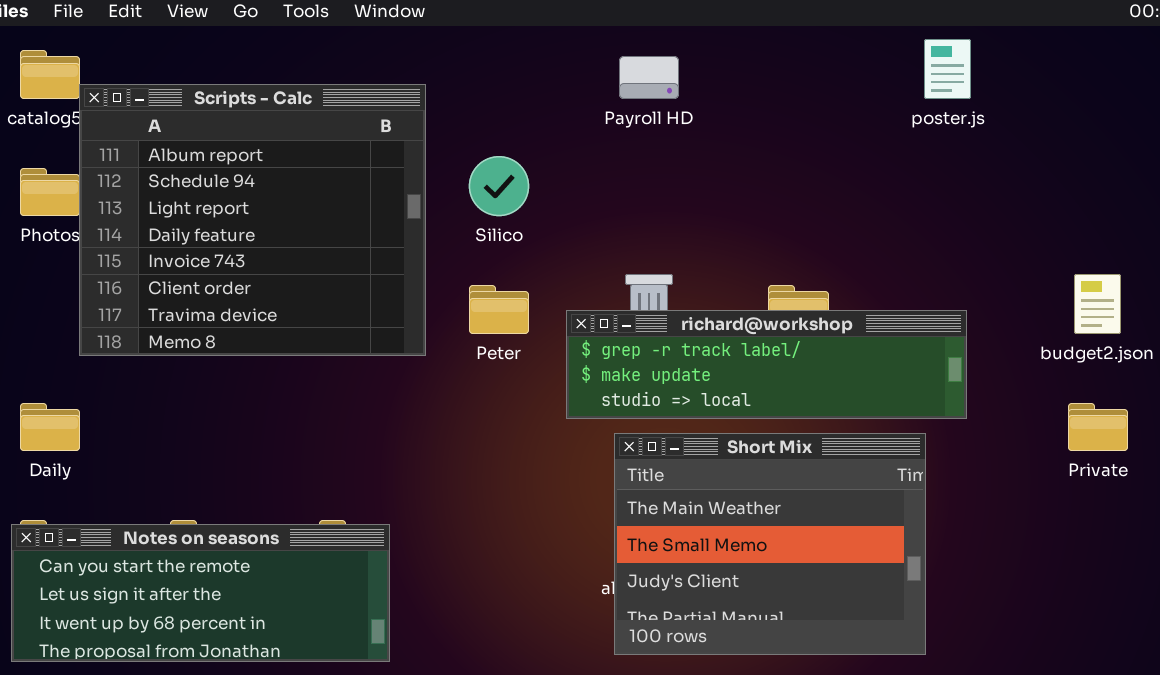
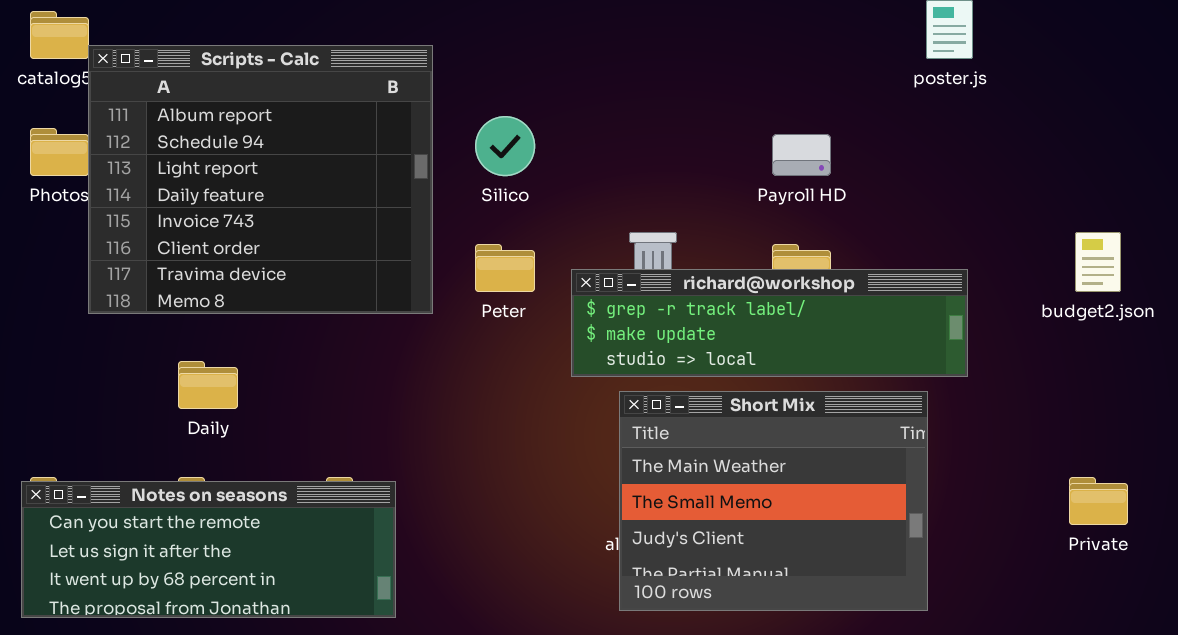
Payroll HD: [619,56,679,99] -> [772,134,831,176], moved
Daily: [20,403,80,451] -> [178,361,238,409], moved
Private: [1068,403,1128,451] -> [1069,477,1128,525], moved

